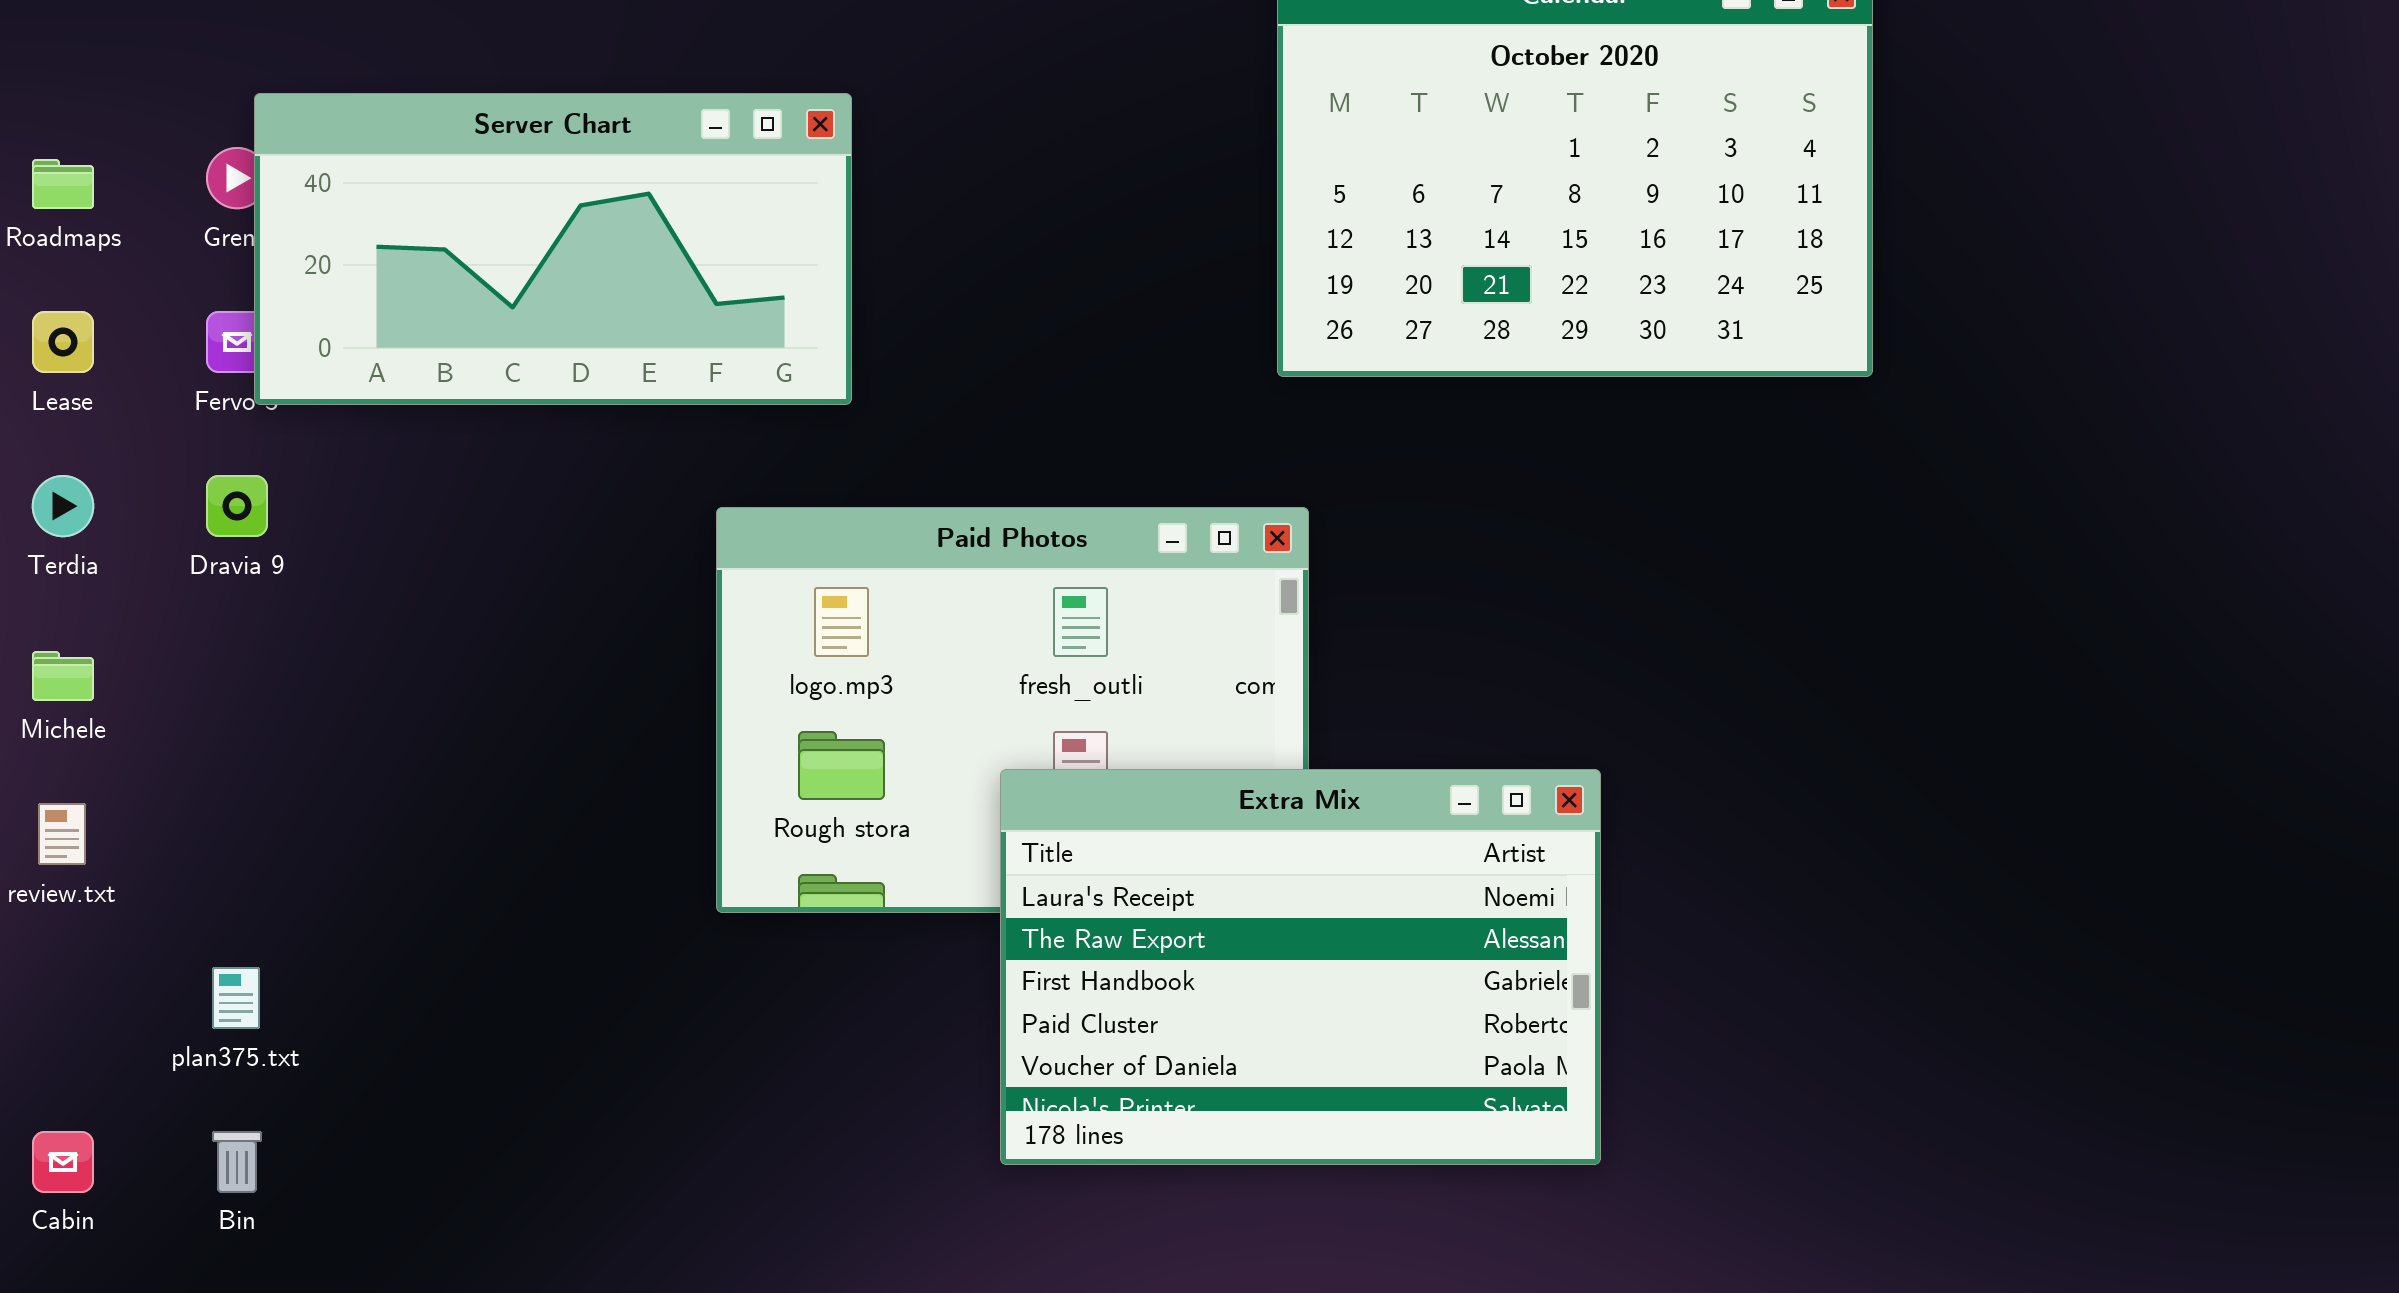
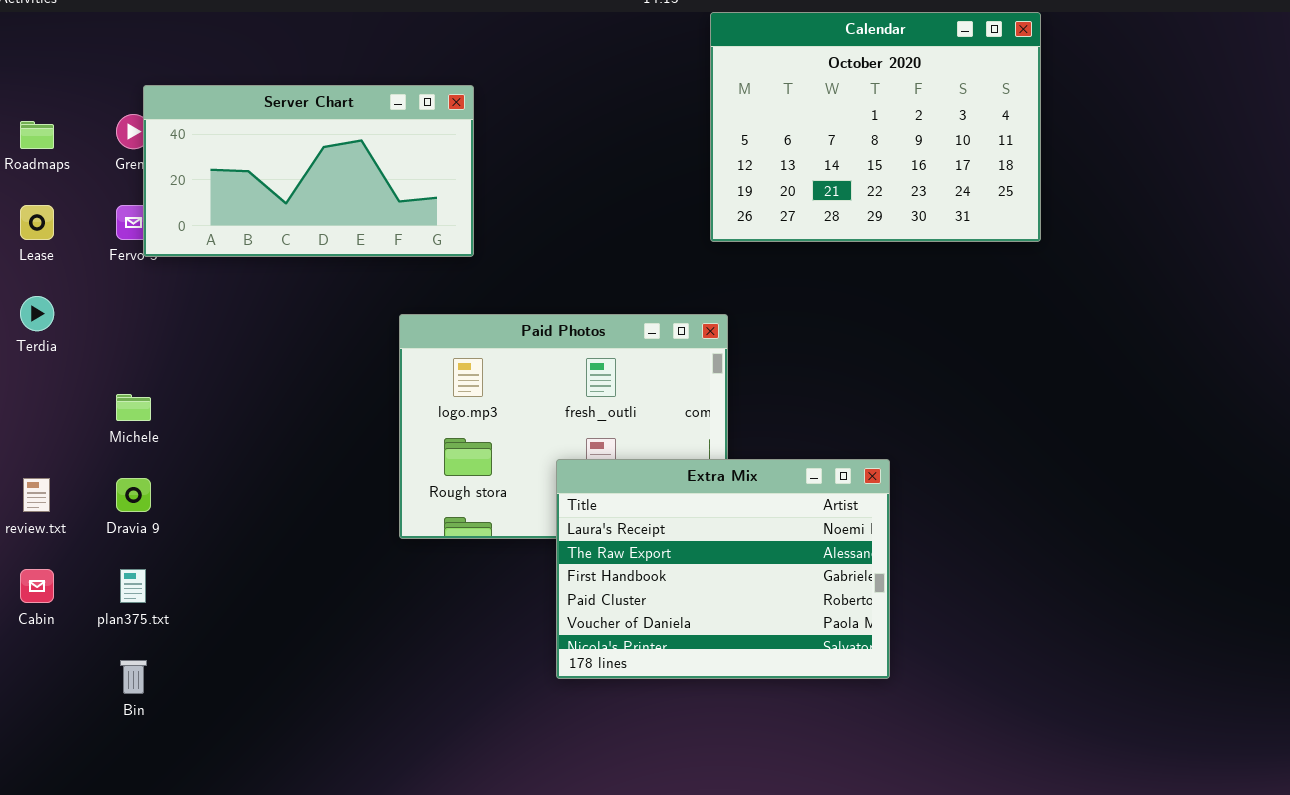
Dravia 9: [206,475,268,537] -> [116,478,151,512], moved
Michele: [32,651,94,701] -> [116,394,151,421], moved
Cabin: [32,1131,94,1193] -> [20,569,54,603], moved

